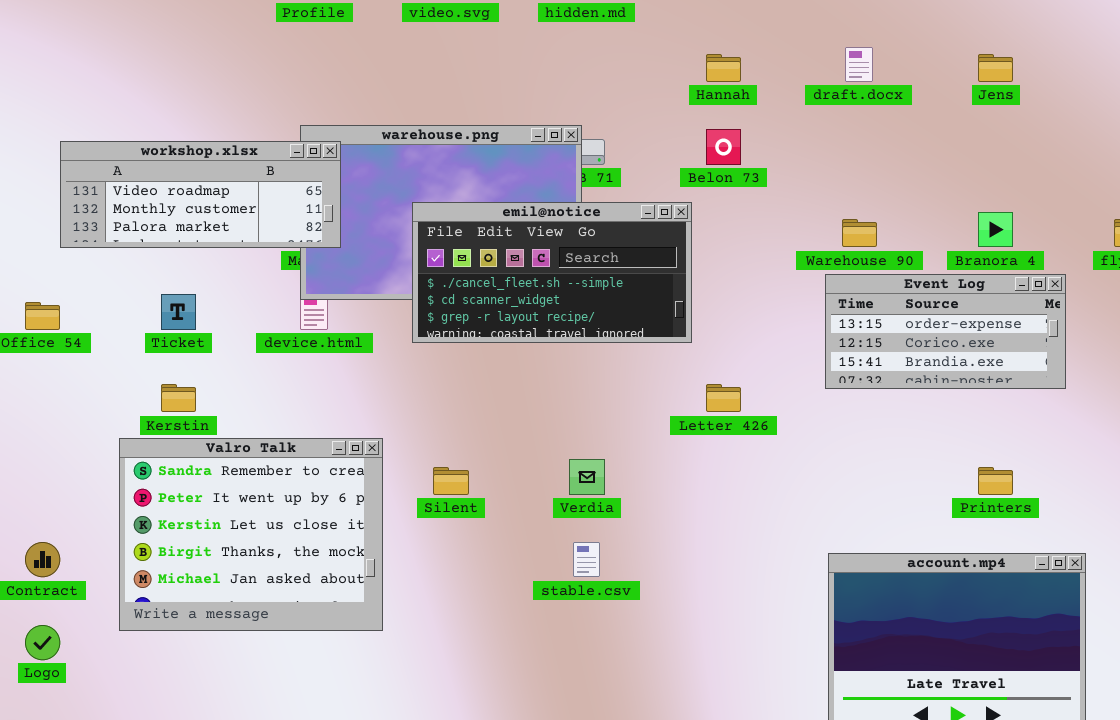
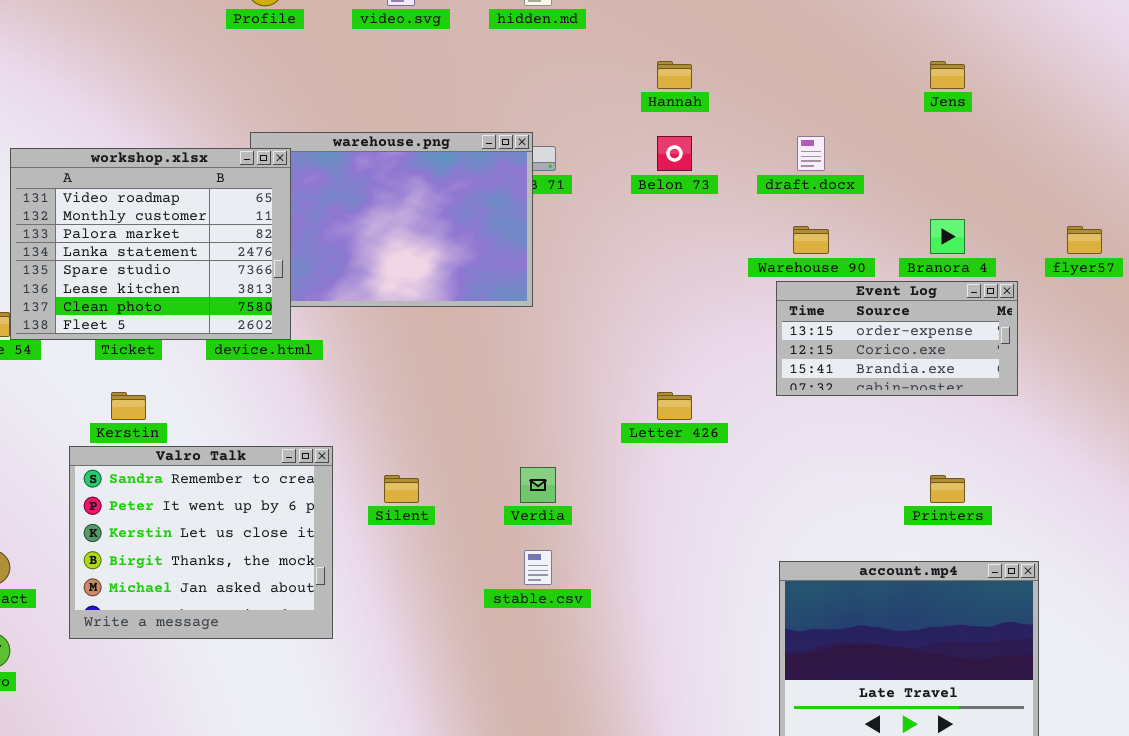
draft.docx: [845,47,873,82] -> [797,136,825,171], moved
workshop.xlsx: [60,141,341,248] -> [10,148,291,340], resized
emil@notice: [412,202,692,343] -> none, closed

